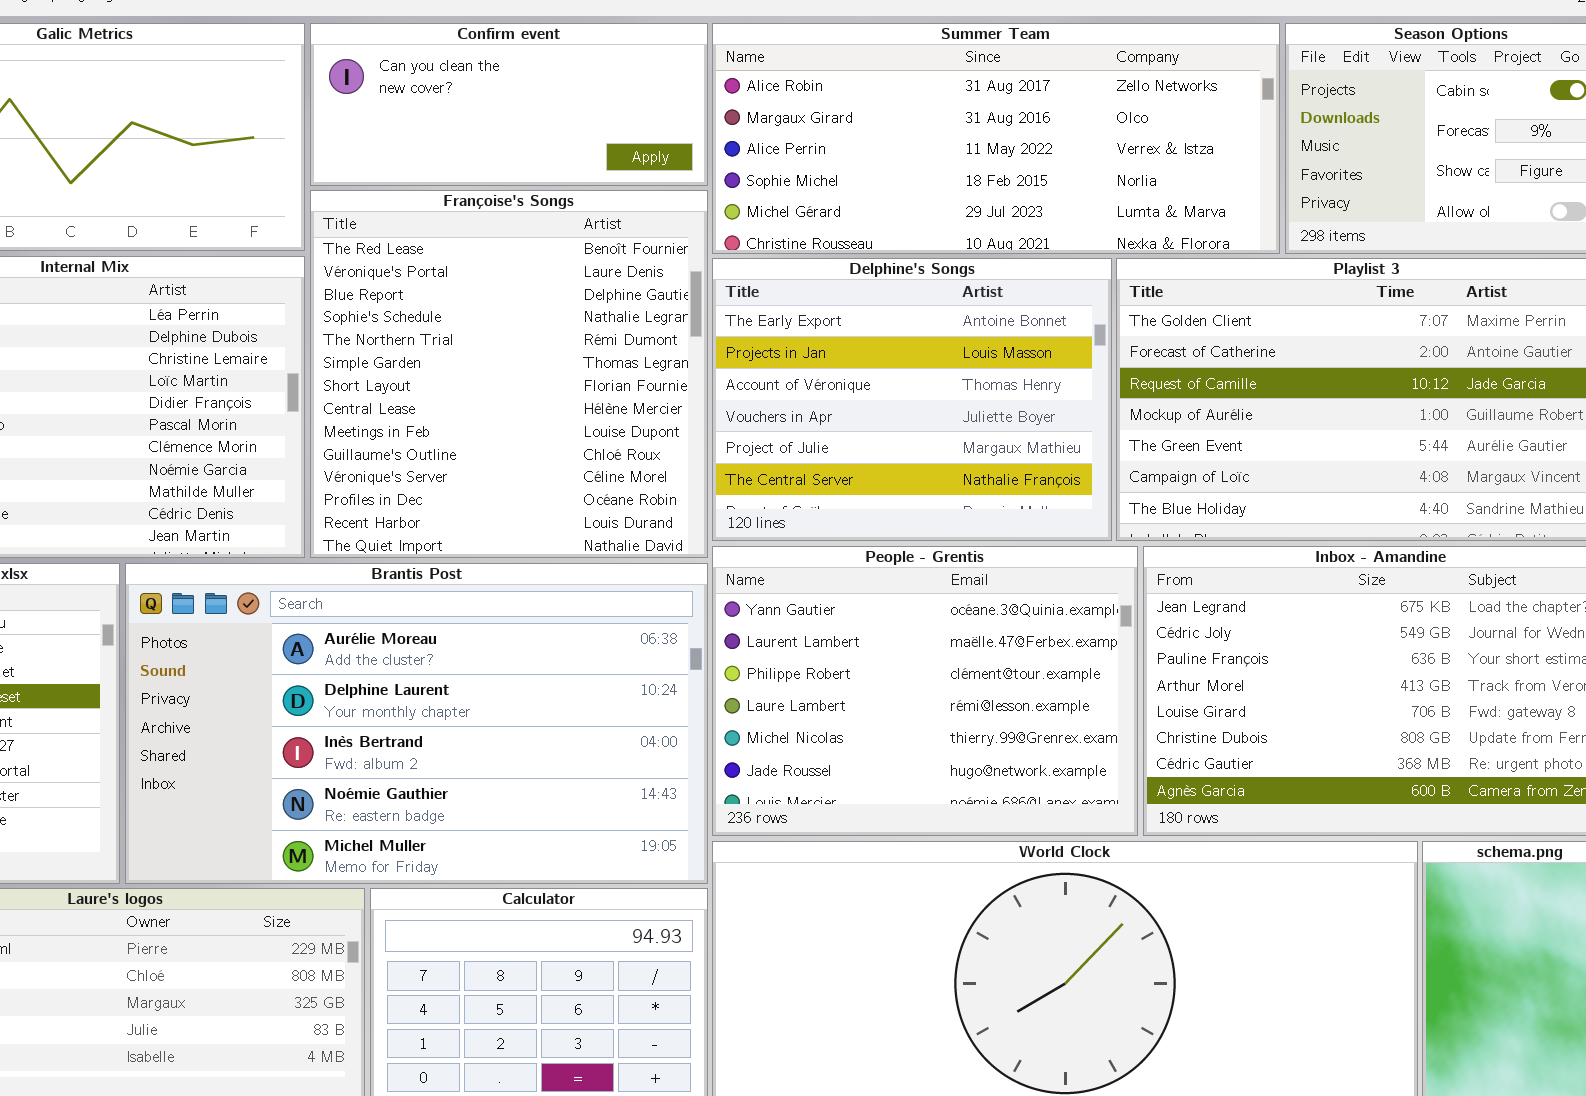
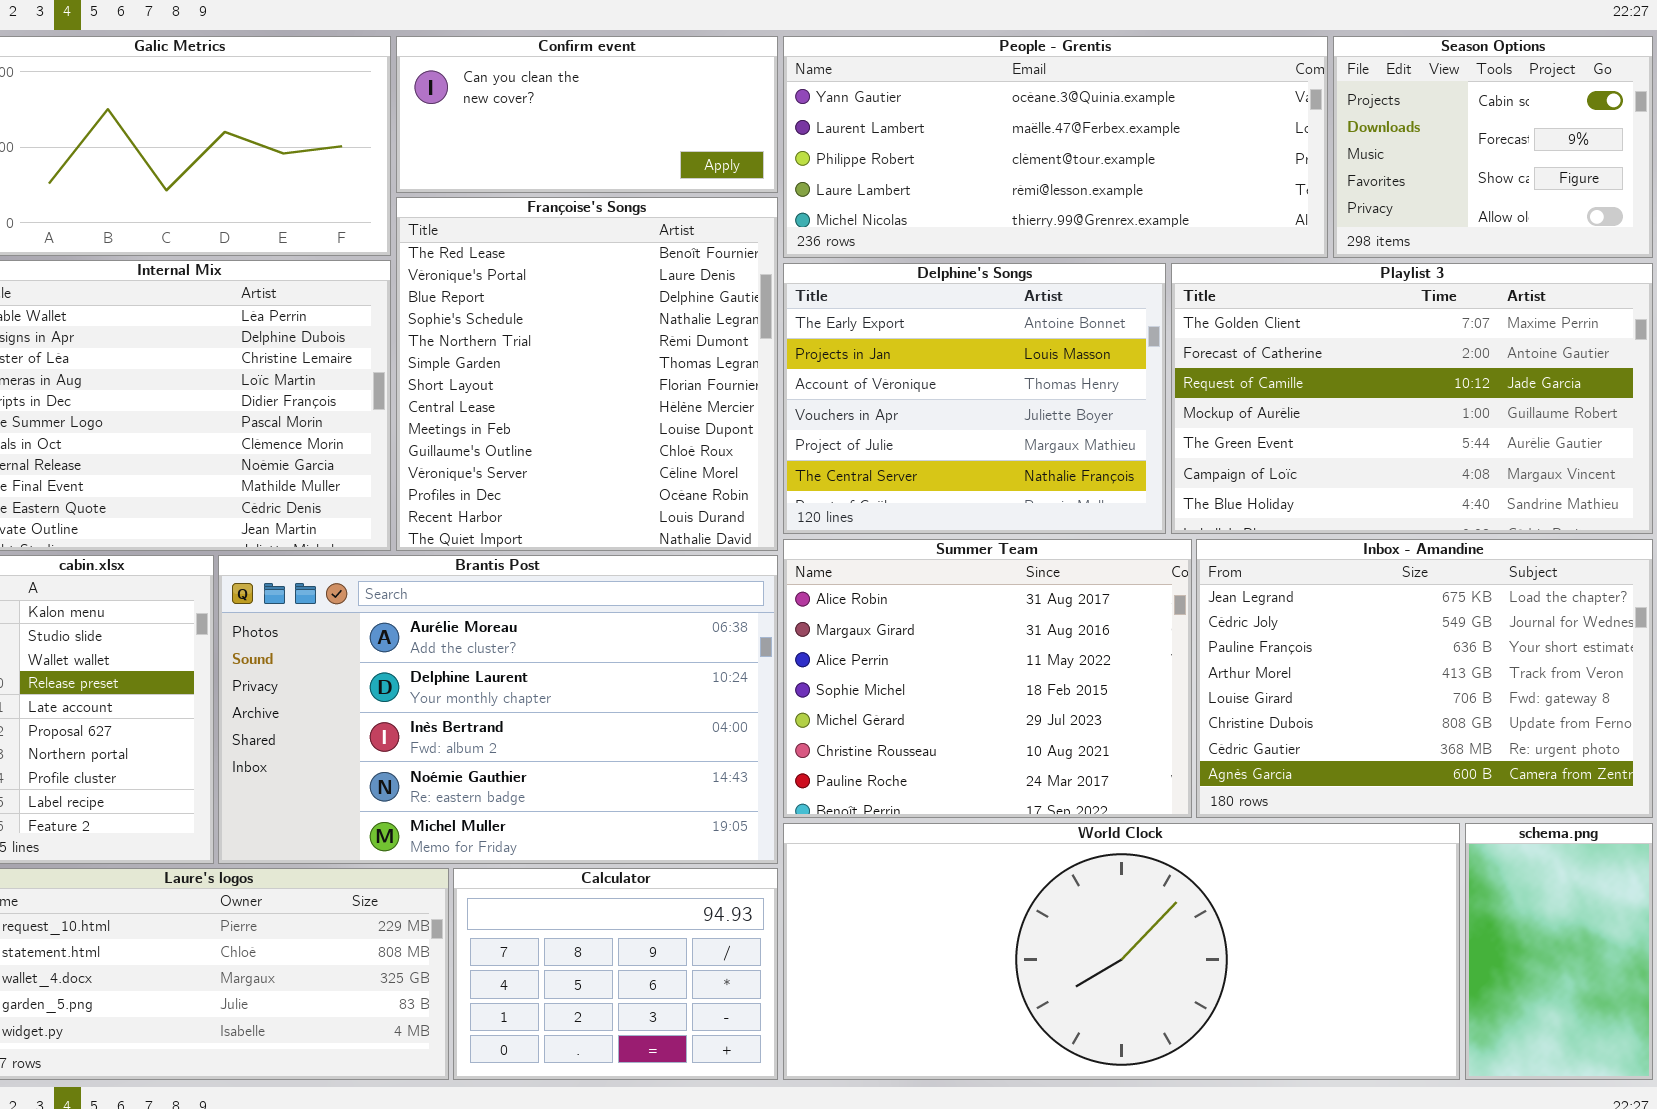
Summer Team: [712,23,1280,254] -> [783,539,1192,818], moved, resized
People - Grentis: [712,546,1138,836] -> [783,36,1328,258], moved, resized

